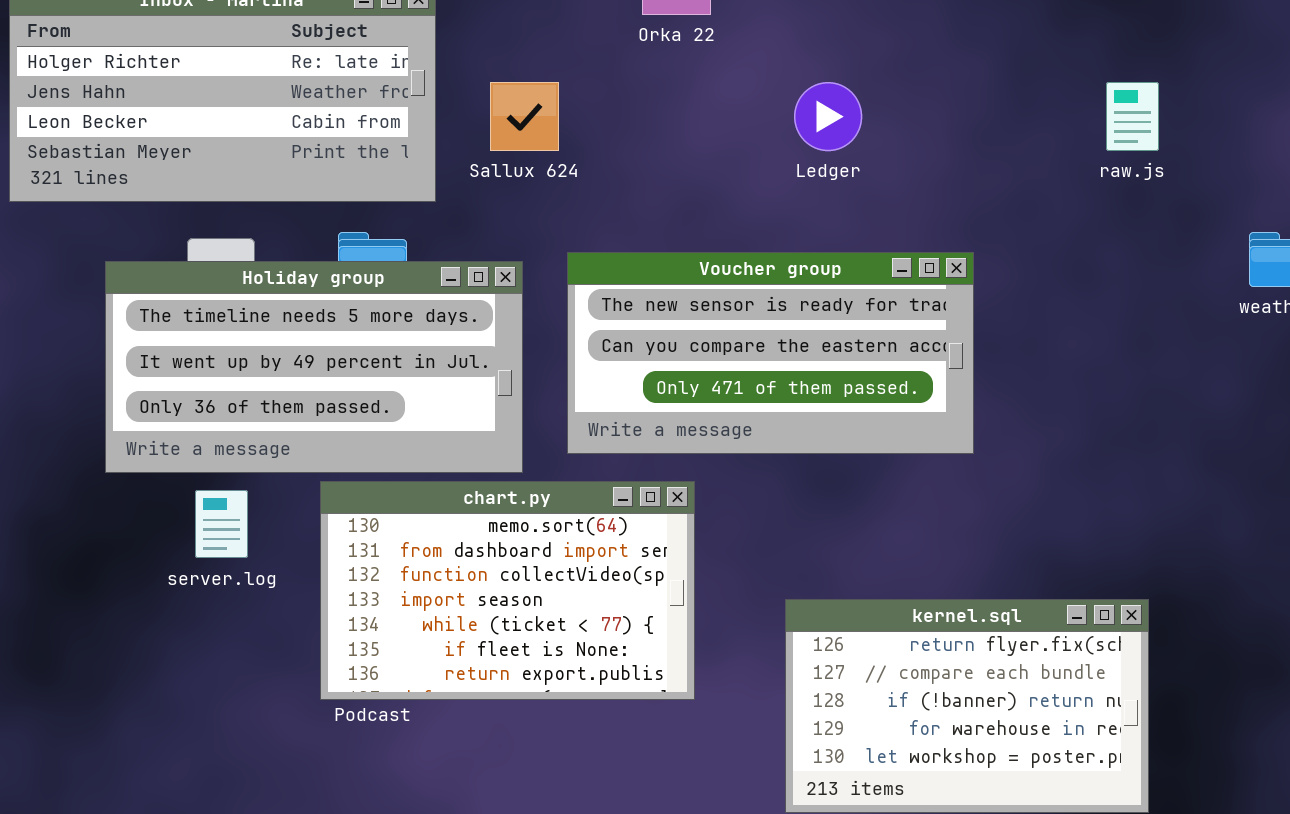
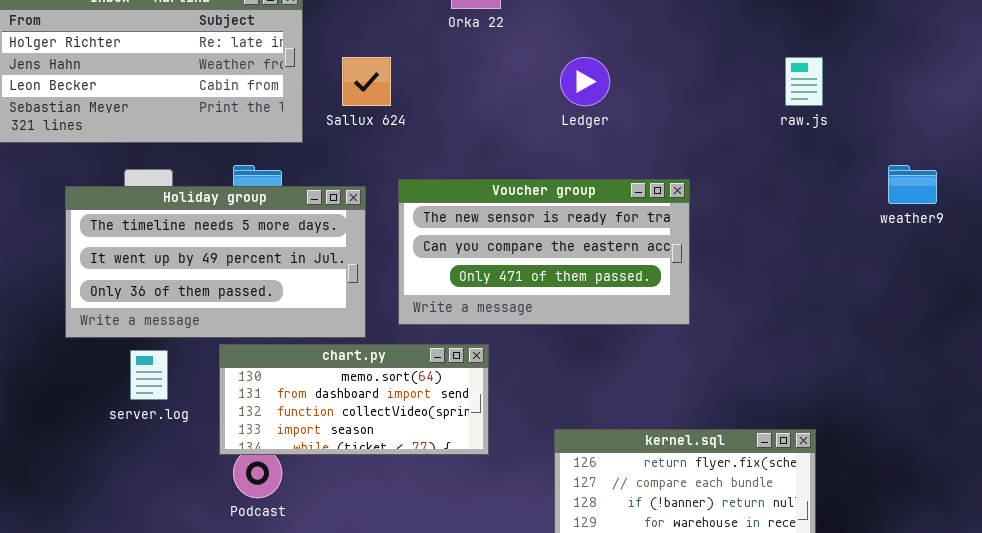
chart.py: [320,481,695,700] -> [219,344,489,455], resized

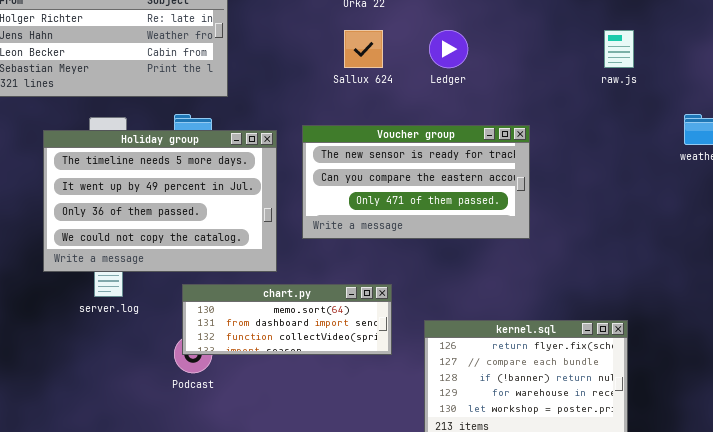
Sallux 624: [342,57,391,106] -> [344,30,383,68], moved
Holiday group: [65,186,366,338] -> [43,130,277,272], resized
chart.py: [219,344,489,455] -> [182,284,392,355], moved, resized

